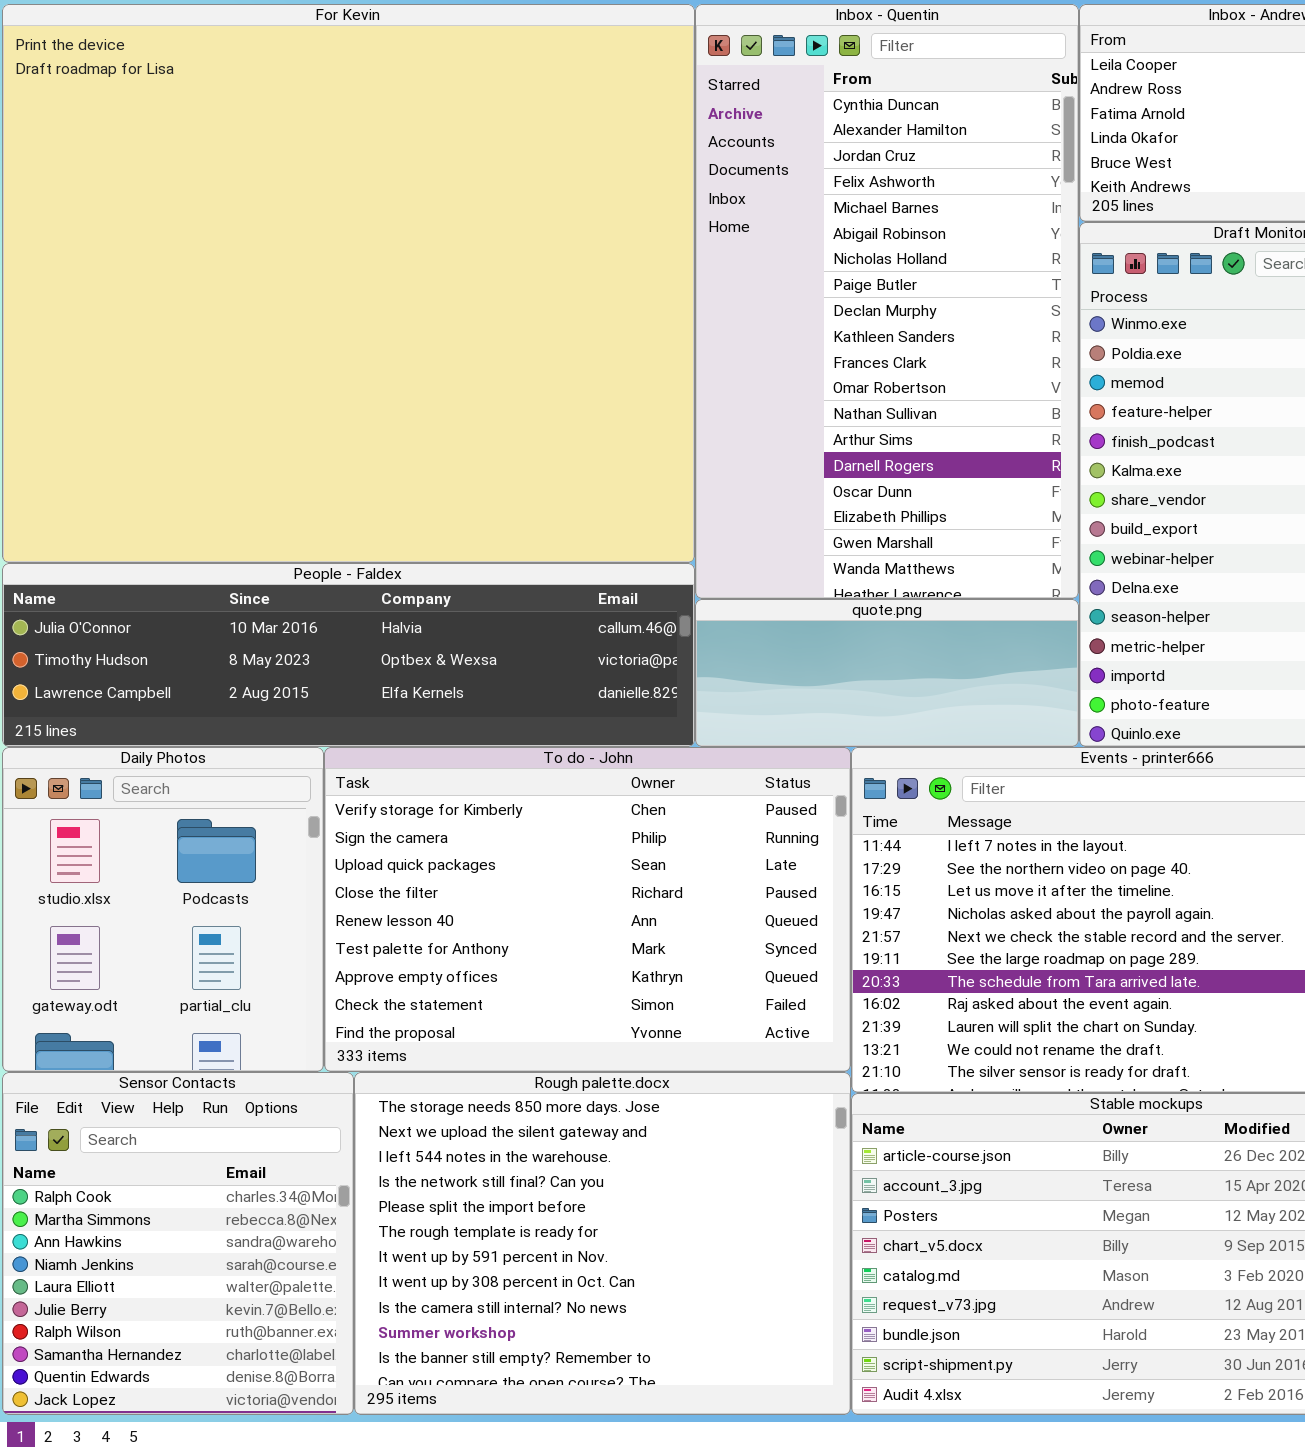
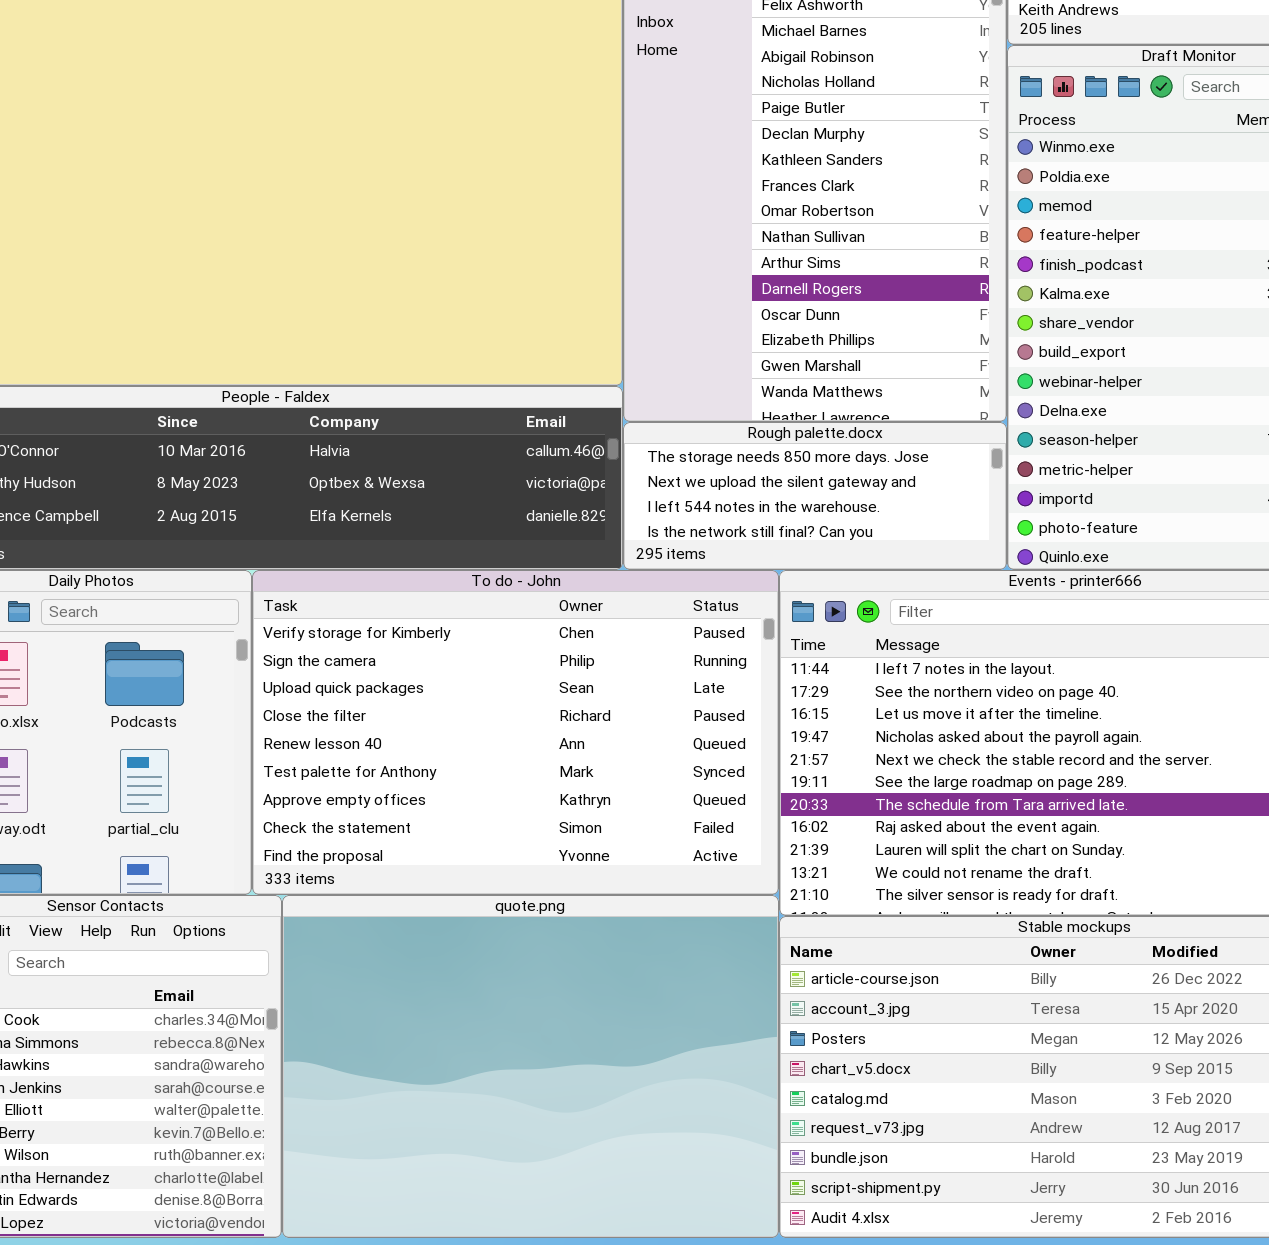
quote.png: [695,599,1079,747] -> [282,895,779,1238], moved, resized
Rough palette.docx: [354,1072,851,1415] -> [623,422,1007,570], moved, resized

